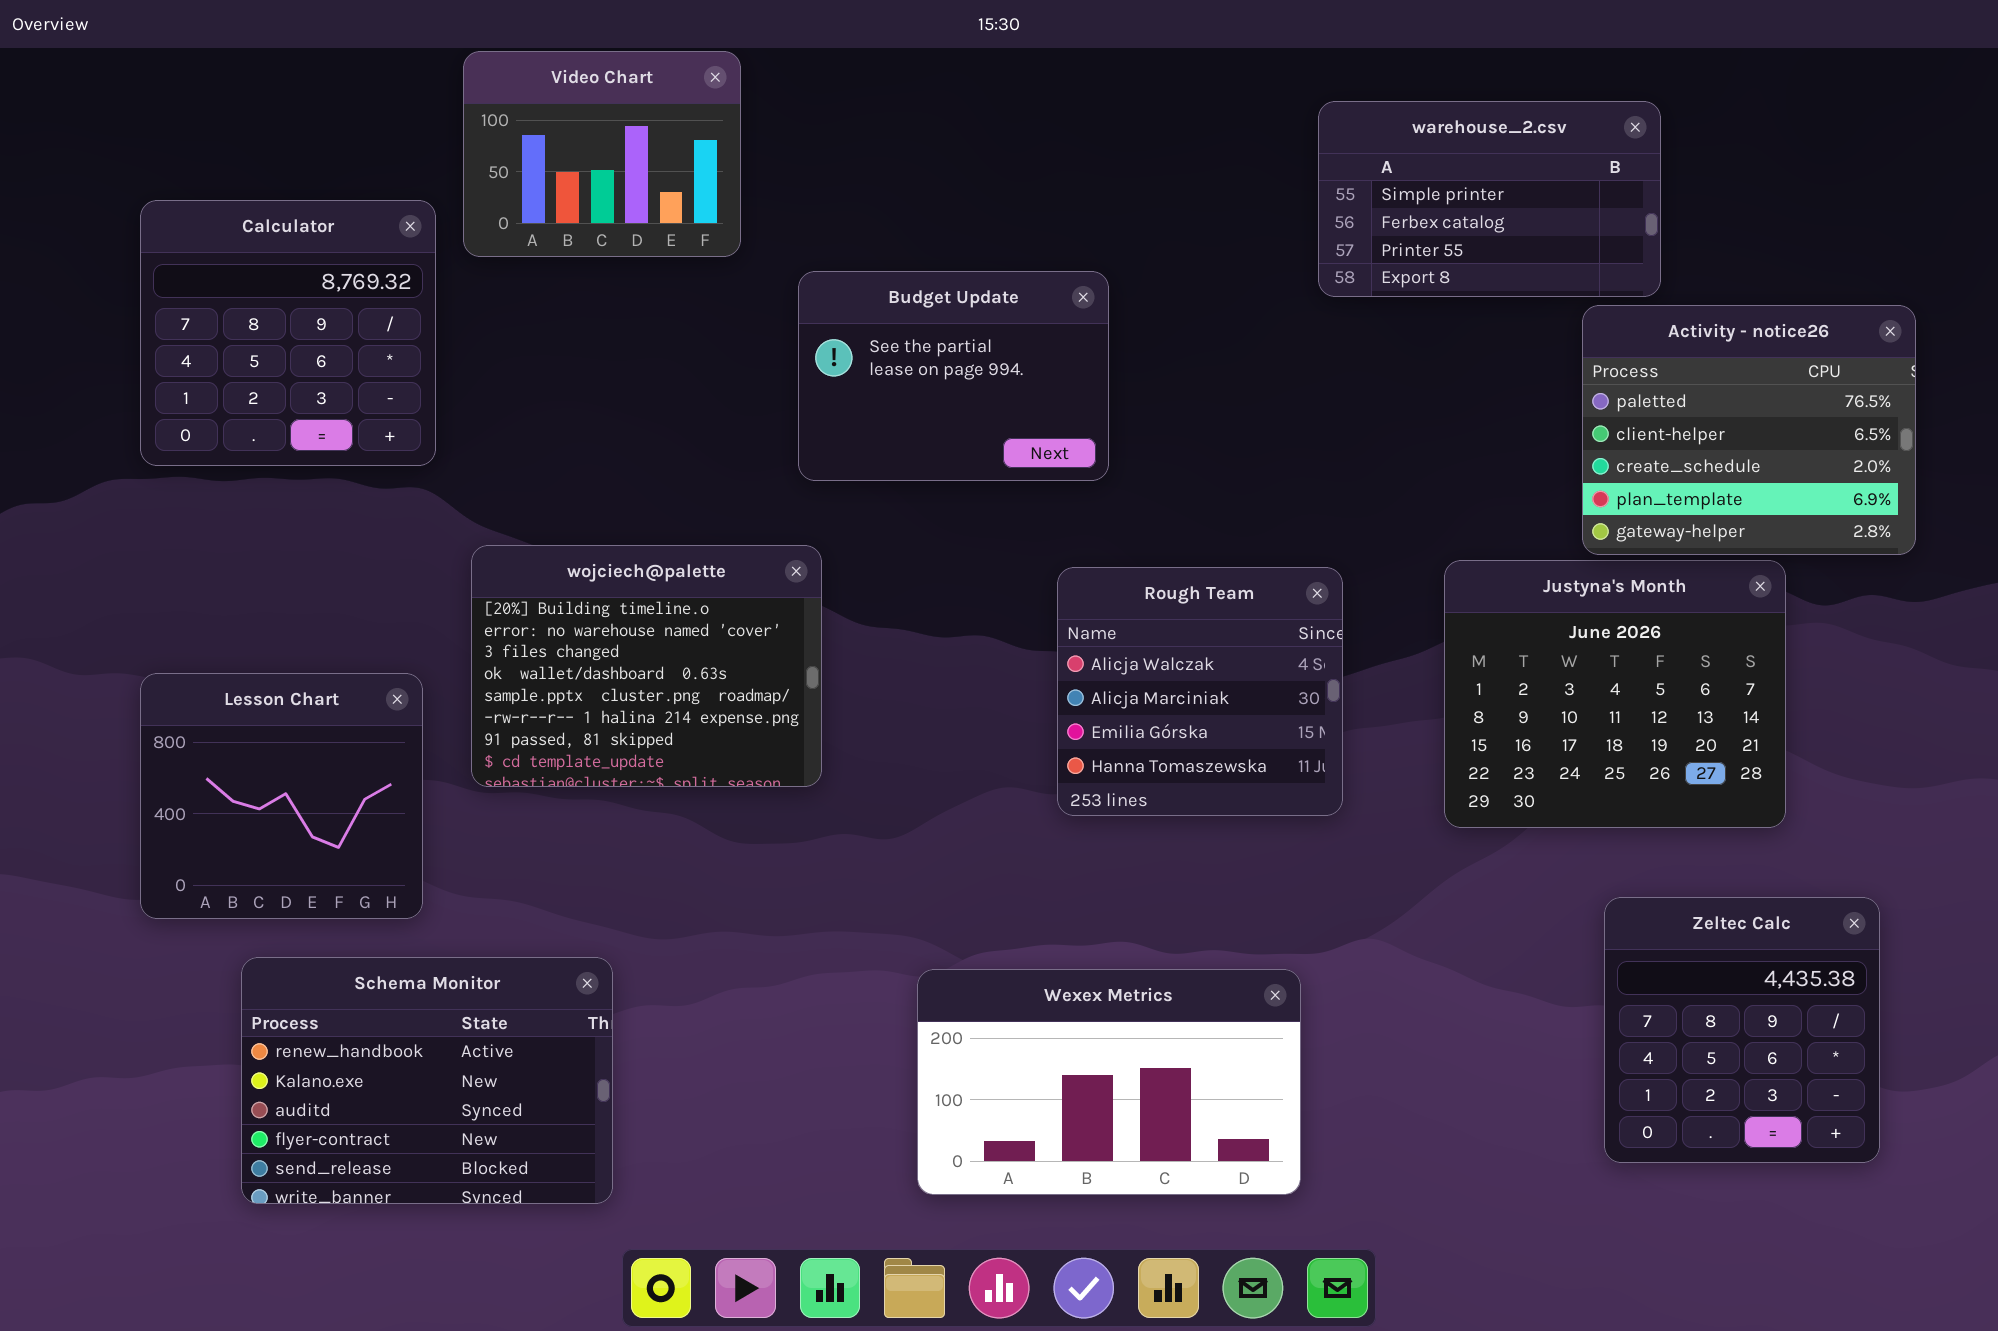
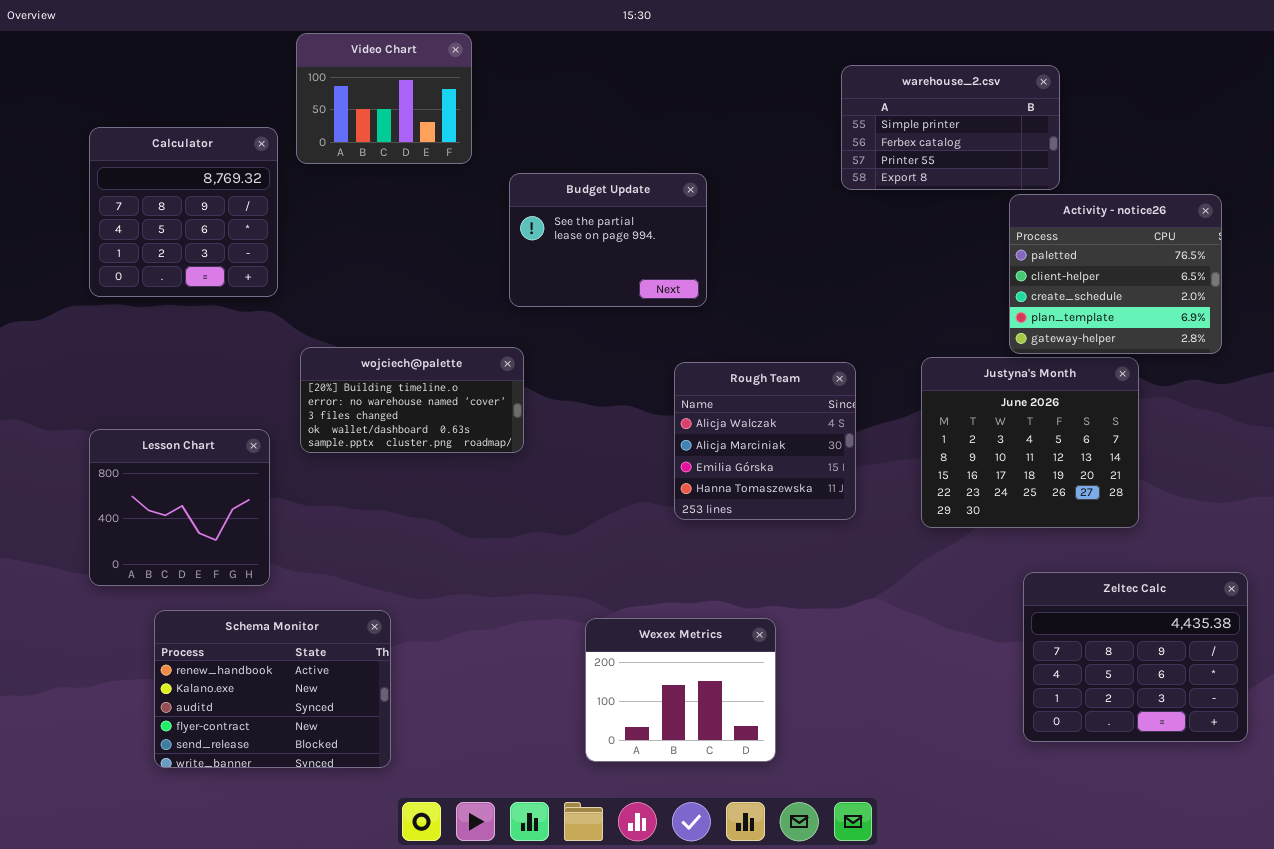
wojciech@palette: [471,545,822,787] -> [300,347,524,453], resized
Zeltec Calc: [1604,897,1880,1163] -> [1023,572,1248,742], resized
Wexex Metrics: [917,969,1301,1195] -> [585,618,776,762], resized

